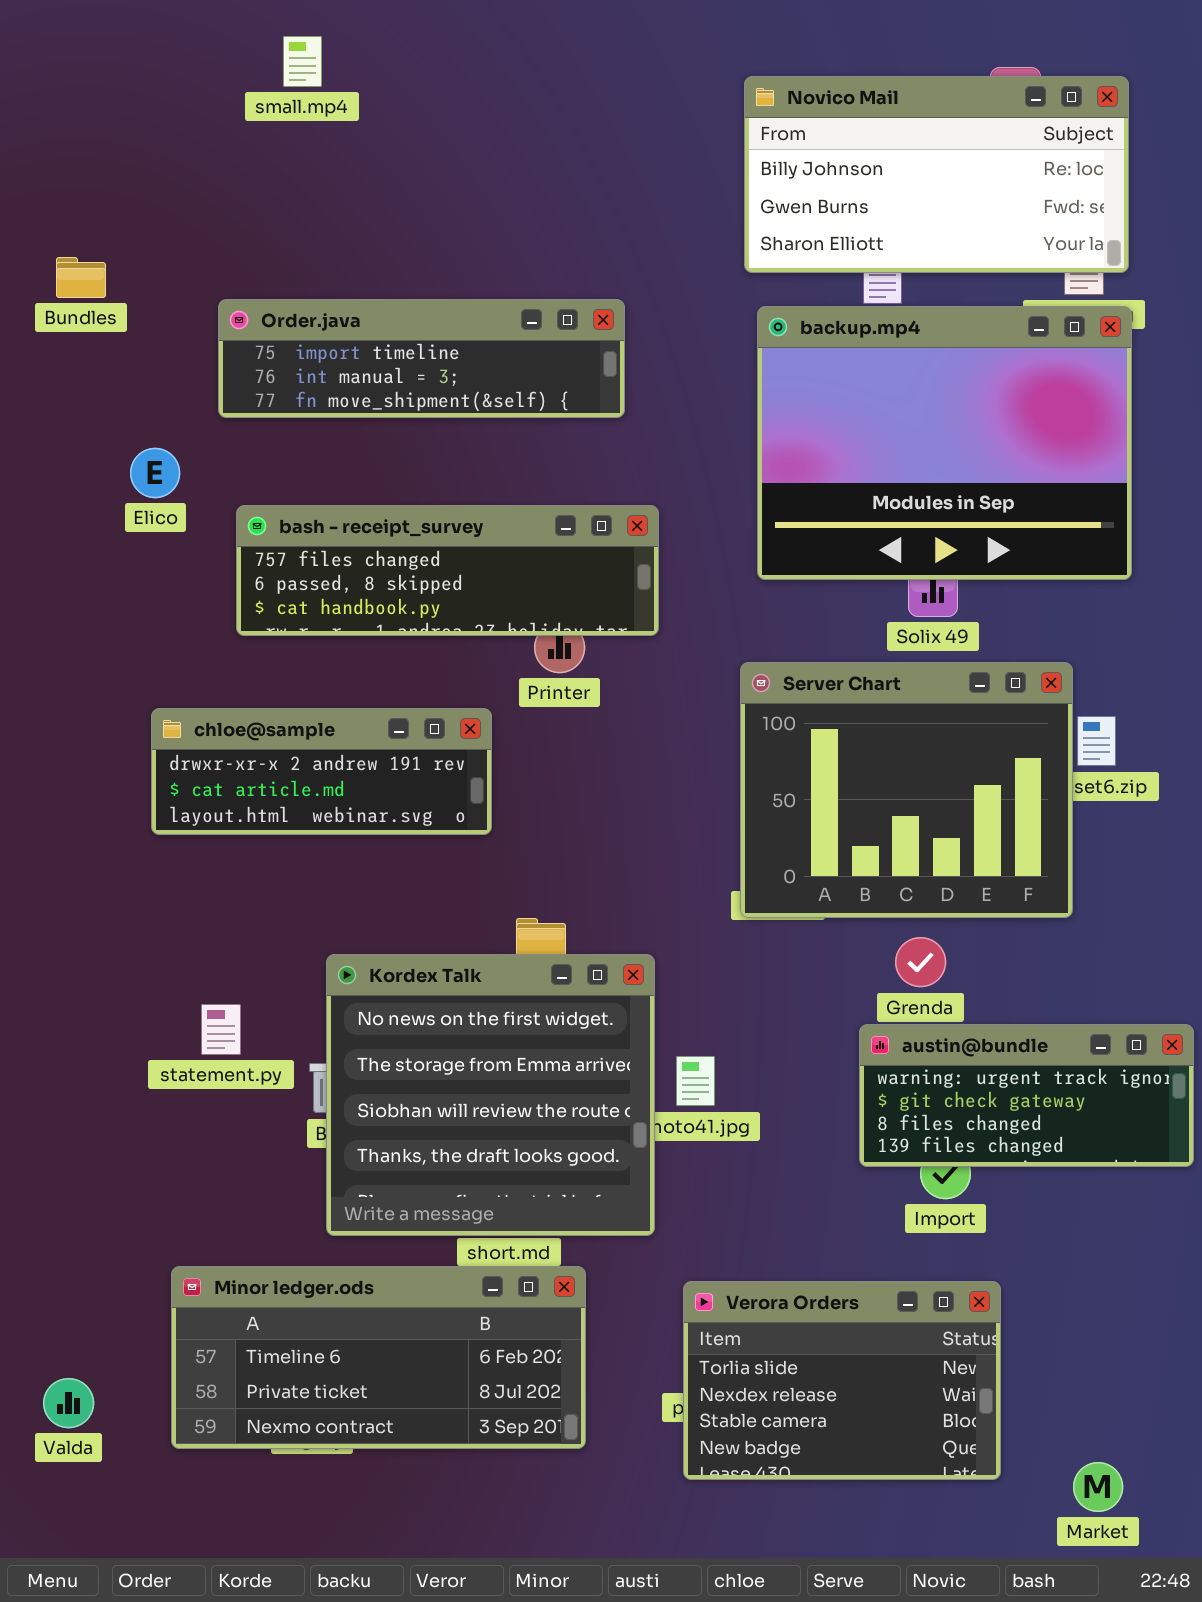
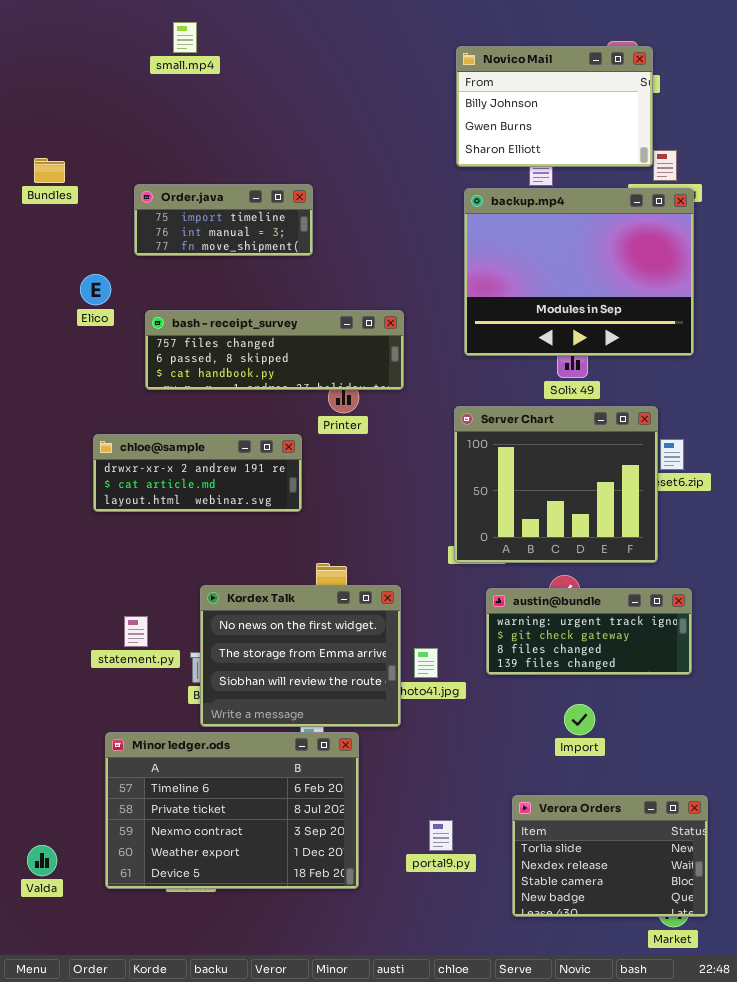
Novico Mail: [744,76,1129,273] -> [456,46,653,167], resized
Order.java: [218,299,625,418] -> [134,184,313,256], resized
Kordex Talk: [326,954,655,1236] -> [200,585,401,727], resized
austin@bundle: [859,1024,1194,1167] -> [486,588,692,675], moved
Minor ledger.ods: [171,1266,586,1449] -> [105,732,359,889], resized
Verora Orders: [683,1281,1001,1480] -> [512,795,708,917], moved

